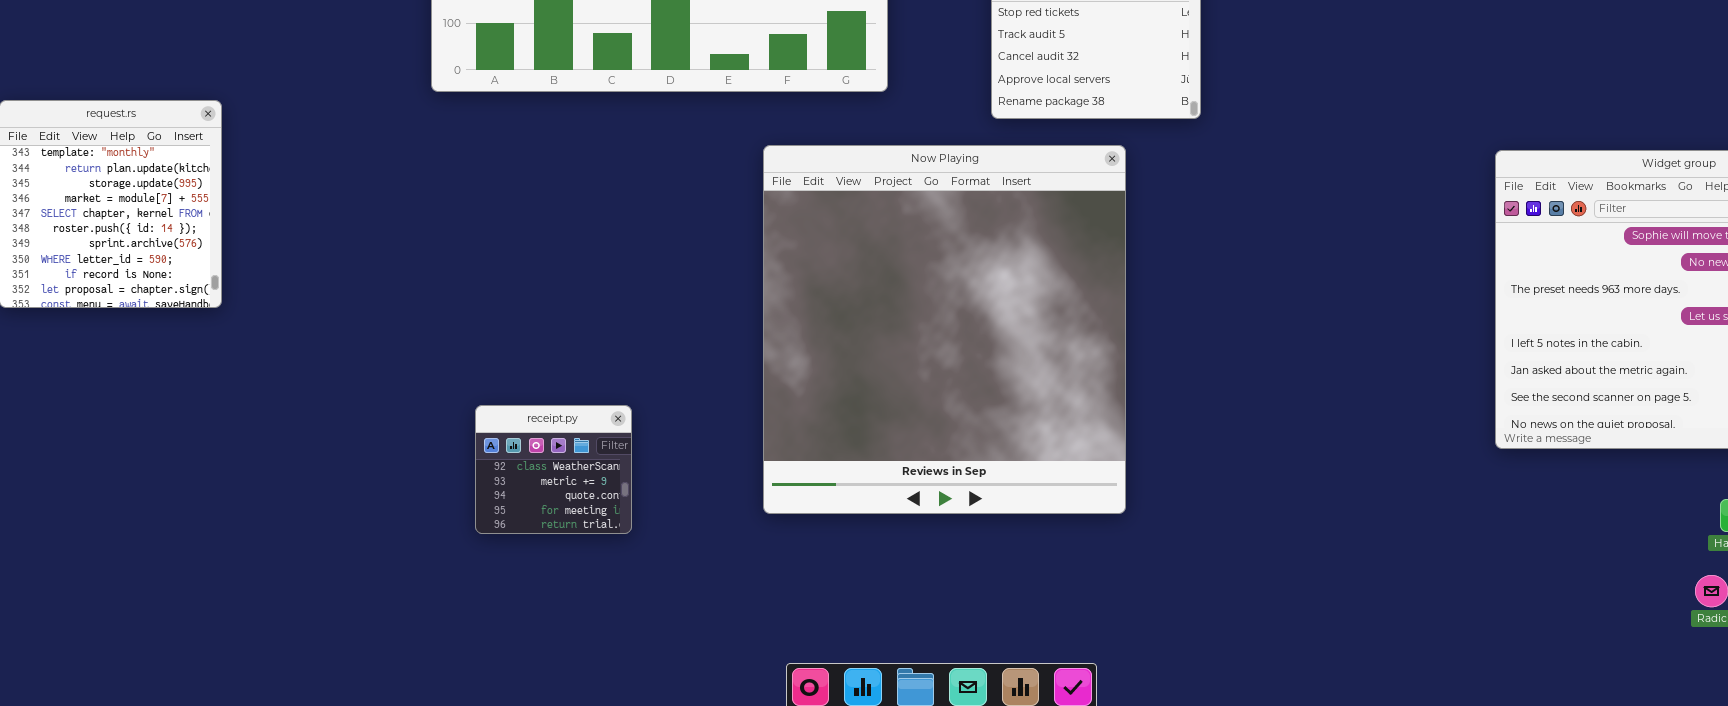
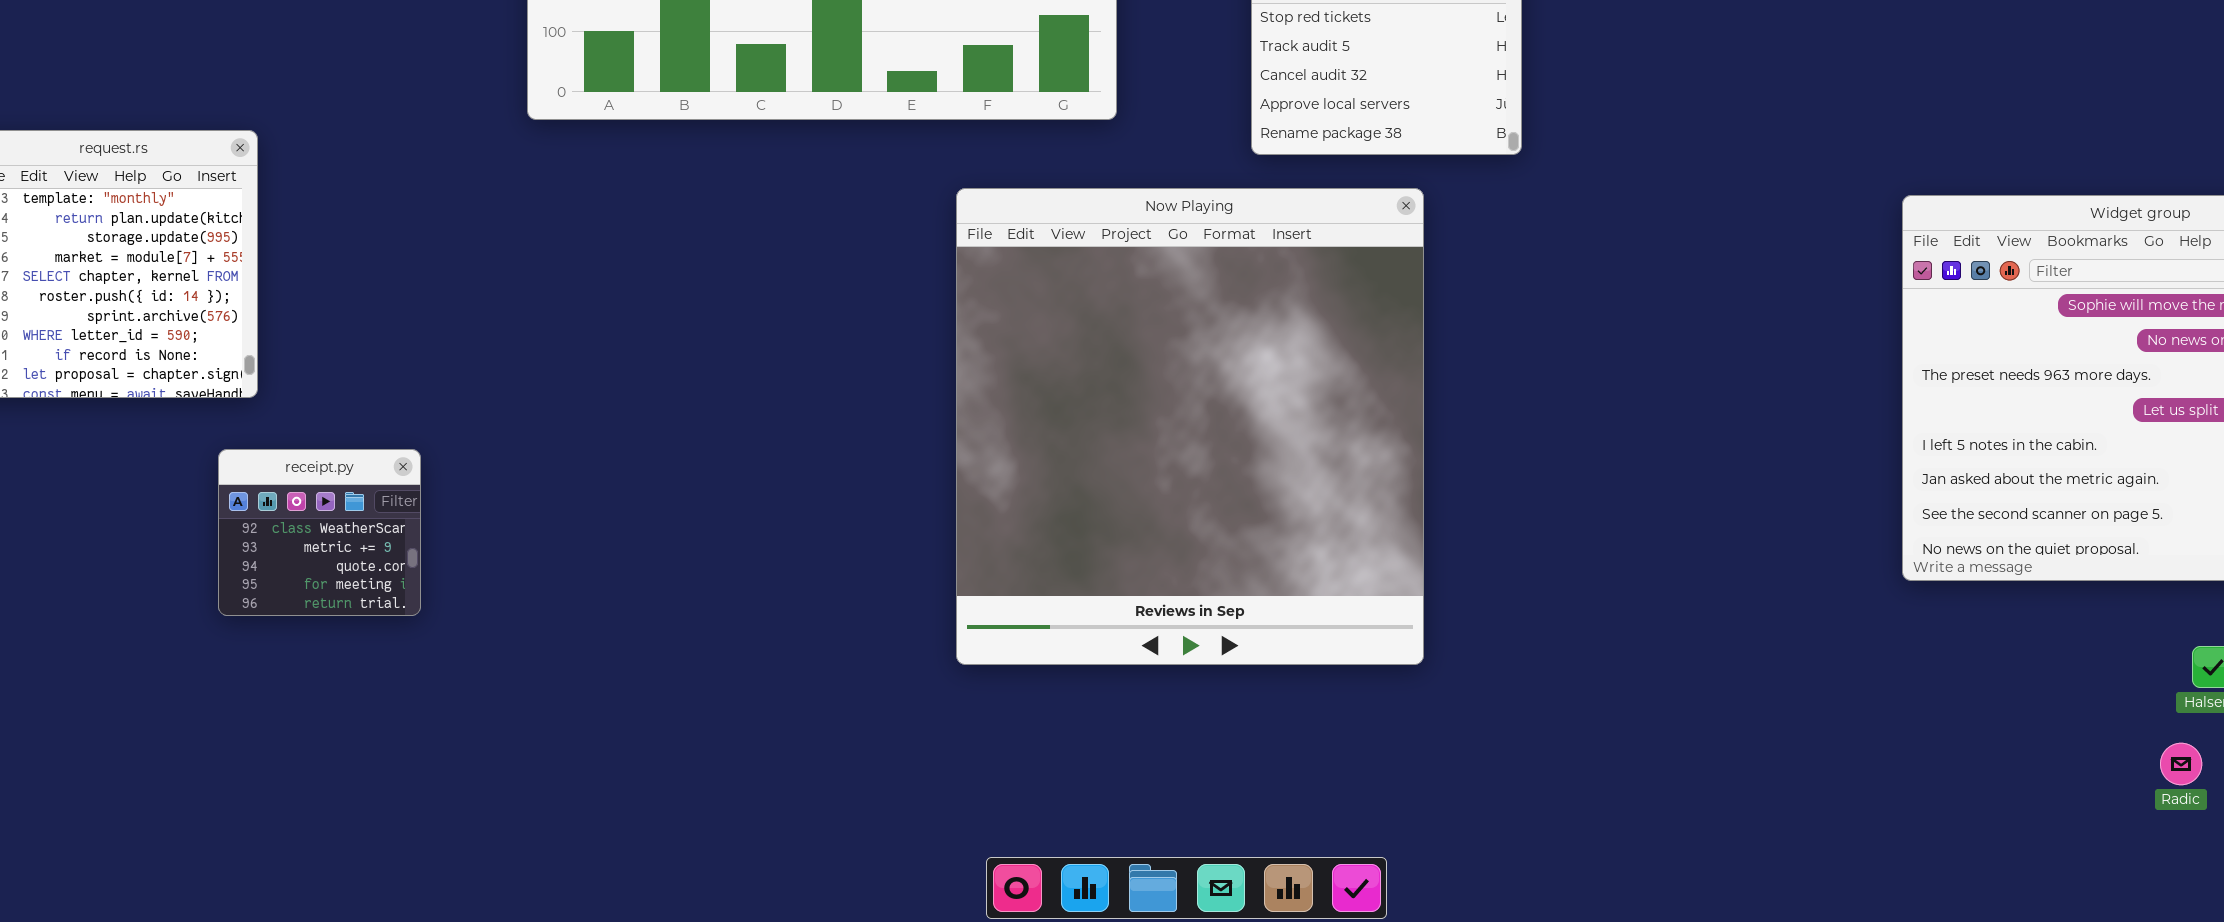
receipt.py: [475,405,632,534] -> [218,449,421,616], moved

